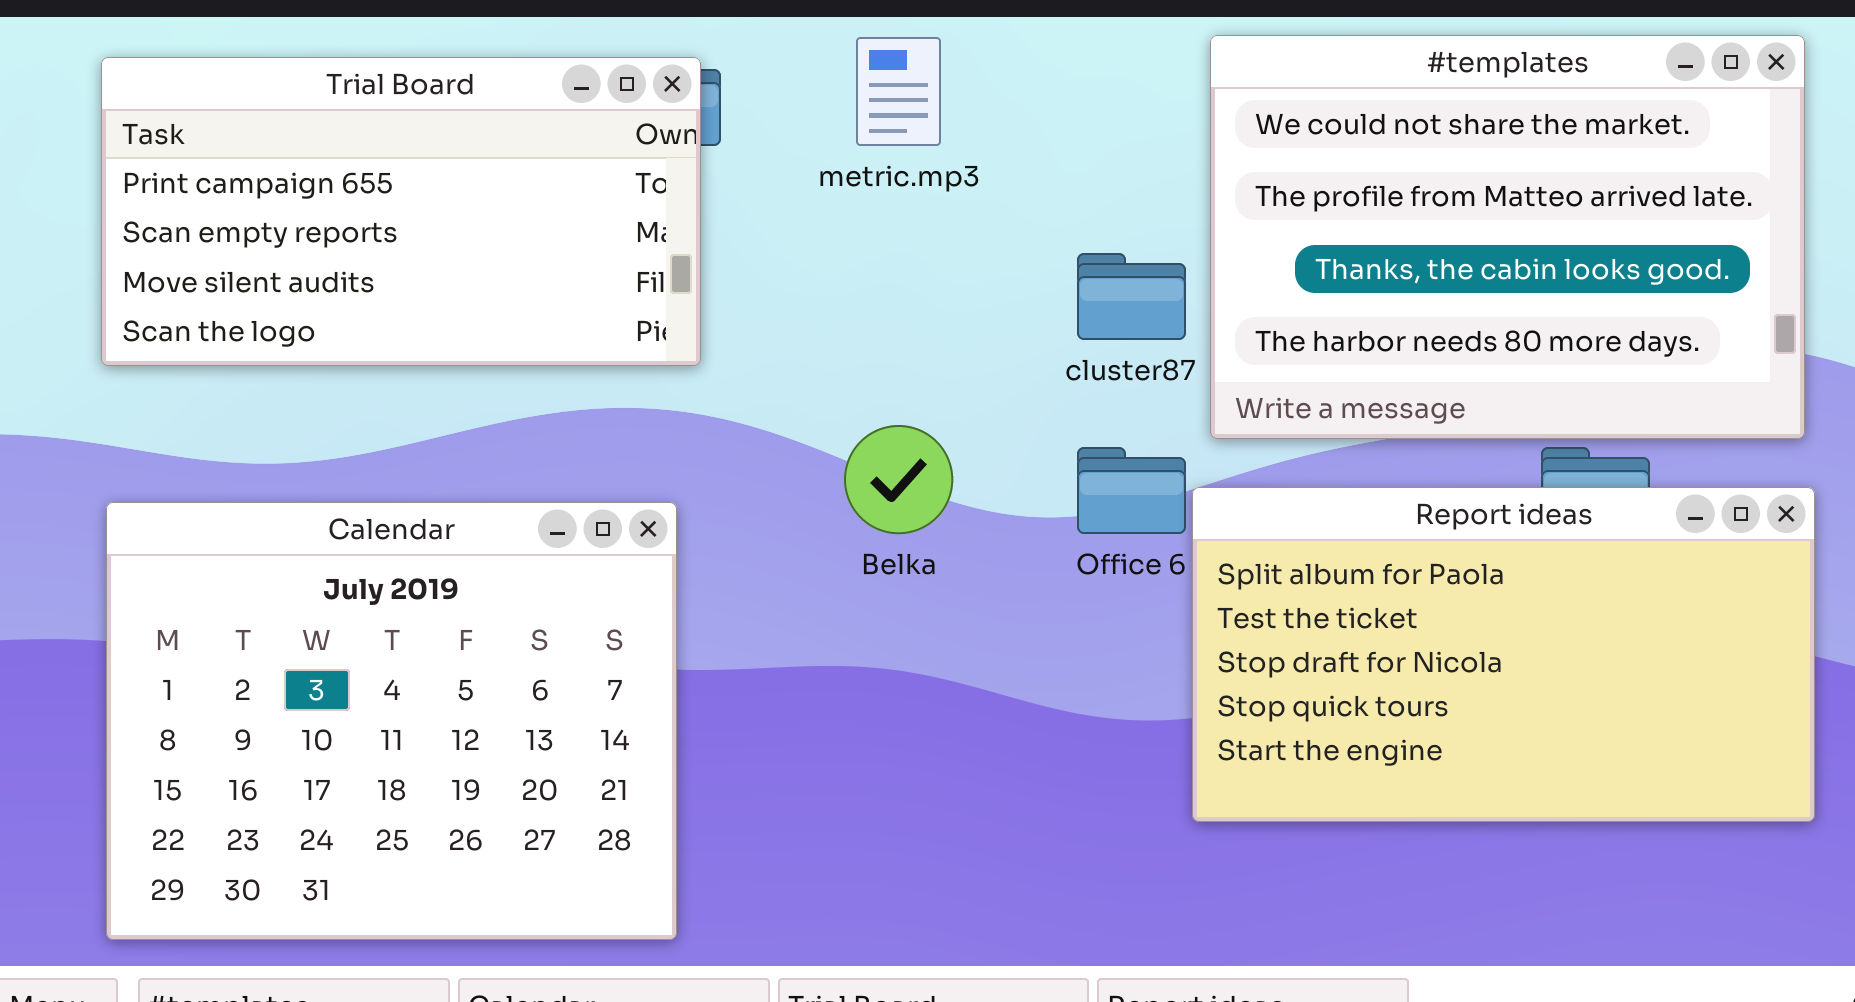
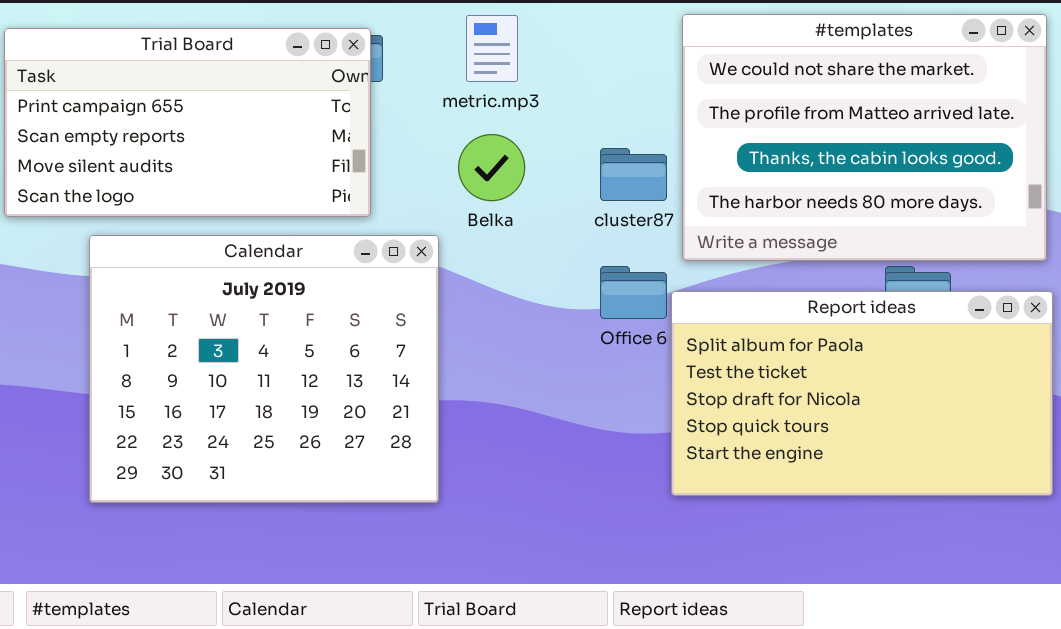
Belka: [844,425,953,534] -> [458,134,525,201], moved
Calendar: [106,502,677,940] -> [89,235,439,503], moved

